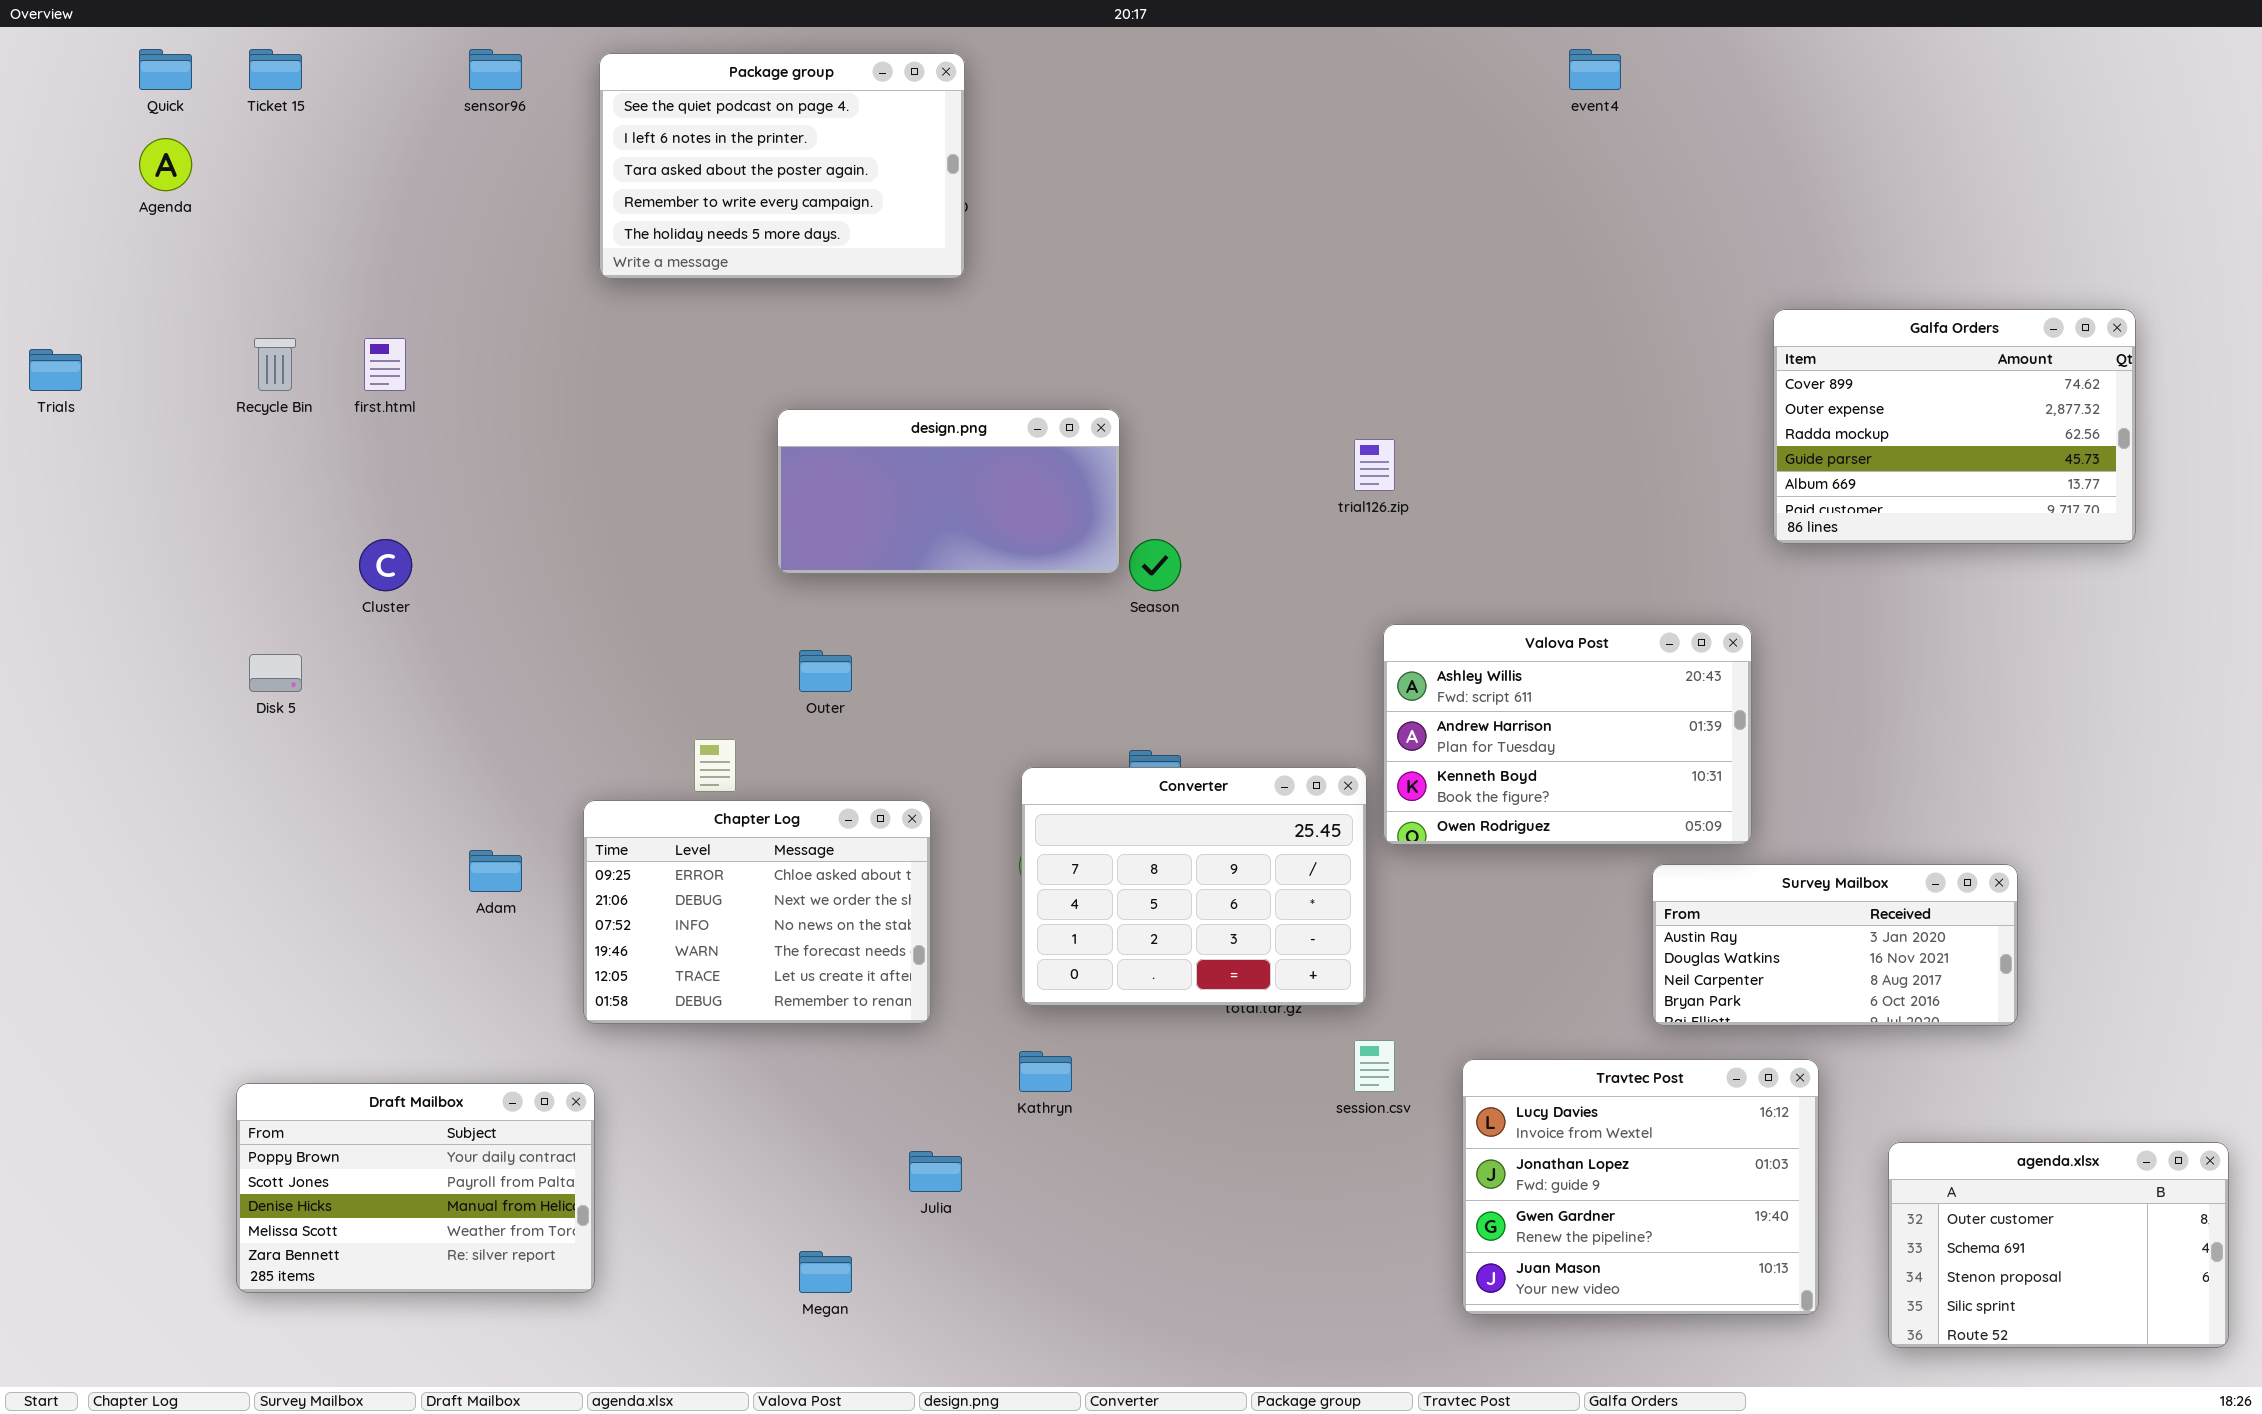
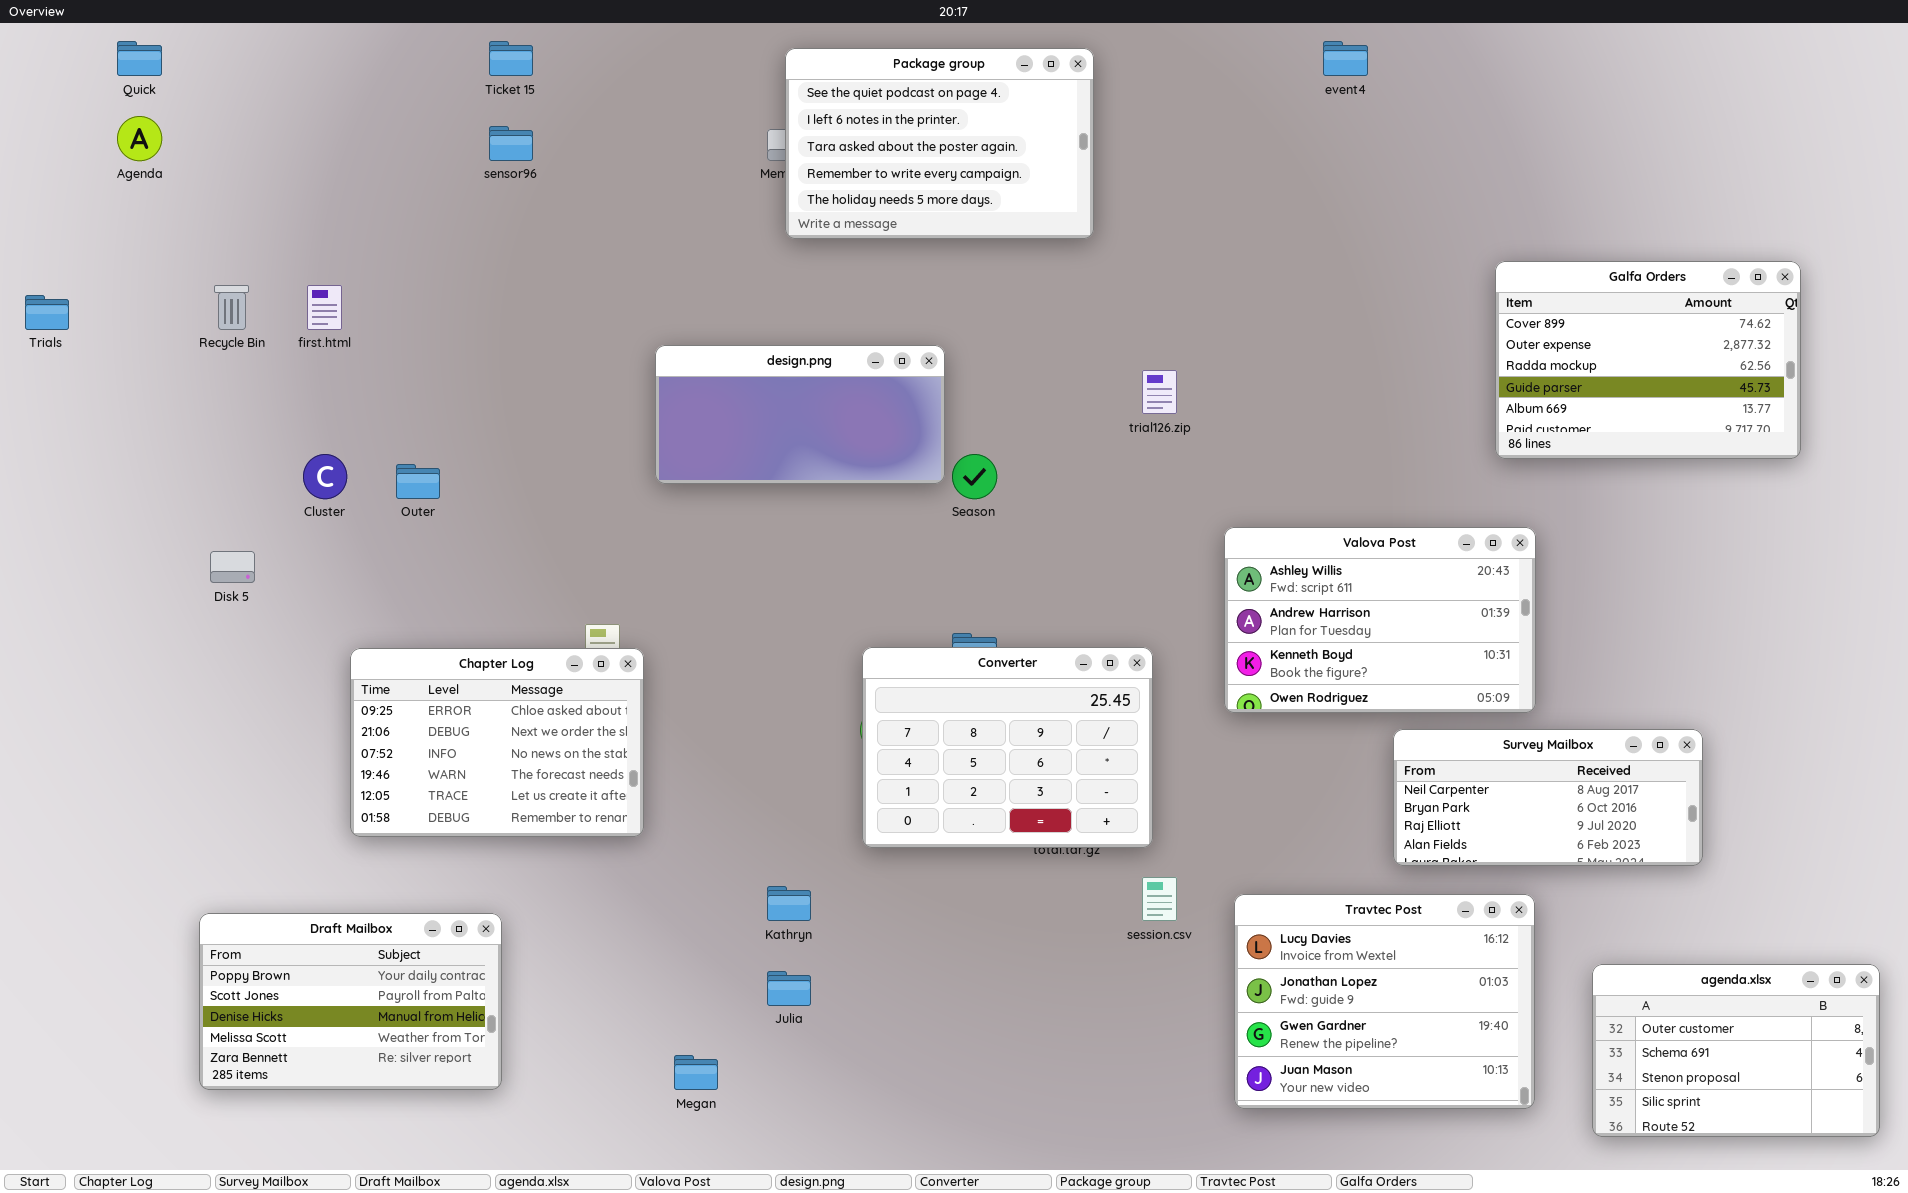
Ticket 15: [249,49,302,90] -> [489,41,533,76], moved
sensor96: [469,49,522,90] -> [489,126,533,161], moved
Package group: [599,53,965,279] -> [785,48,1094,239], moved
Valova Post: [1383,624,1752,845] -> [1224,527,1536,713], moved
Outer: [799,650,852,692] -> [396,464,440,499], moved
Chapter Log: [583,800,931,1024] -> [350,648,644,837], moved
Survey Mailbox: [1652,864,2018,1026] -> [1393,729,1703,866], scrolled down 2 rows
Kathryn: [1019,1051,1072,1092] -> [767,886,811,921], moved

